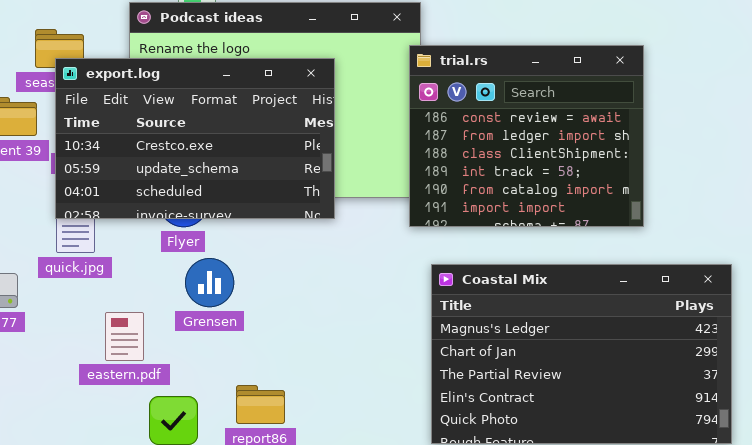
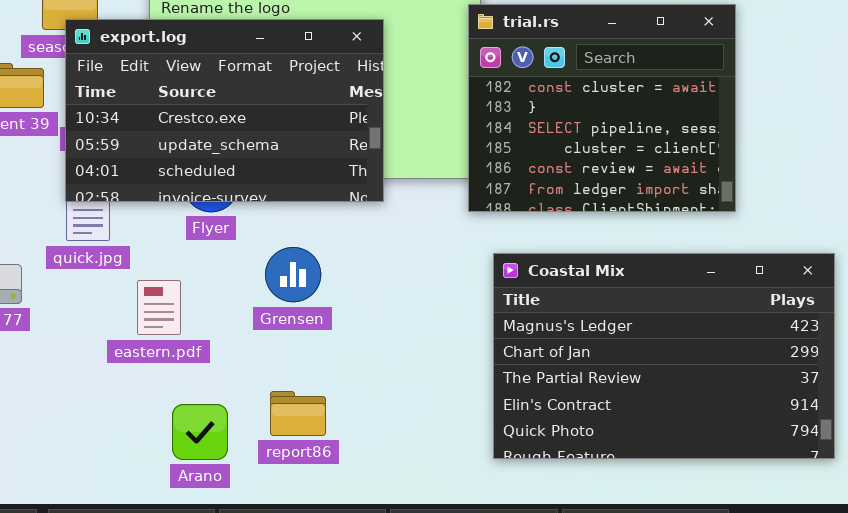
trial.rs: [409,45,644,227] -> [468,4,736,212], scrolled up 4 rows
Grensen: [185,258,234,307] -> [265,247,321,302], moved
eastern.pdf: [105,312,144,361] -> [137,280,181,335], moved

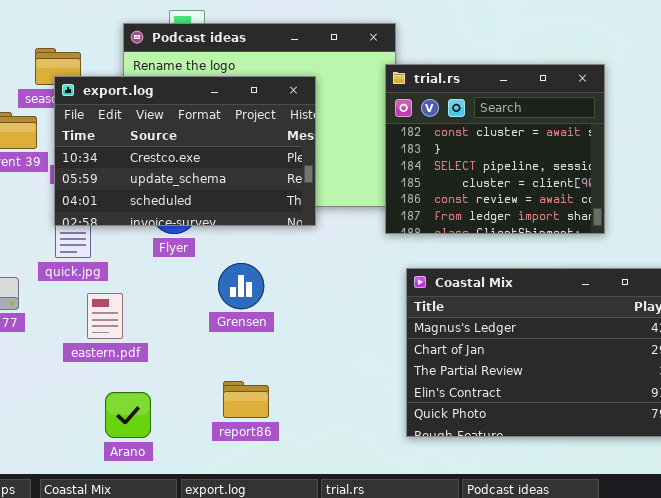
eastern.pdf: [137,280,181,335] -> [87,293,123,339], moved
Arano: [172,404,228,460] -> [105,392,151,438], moved

